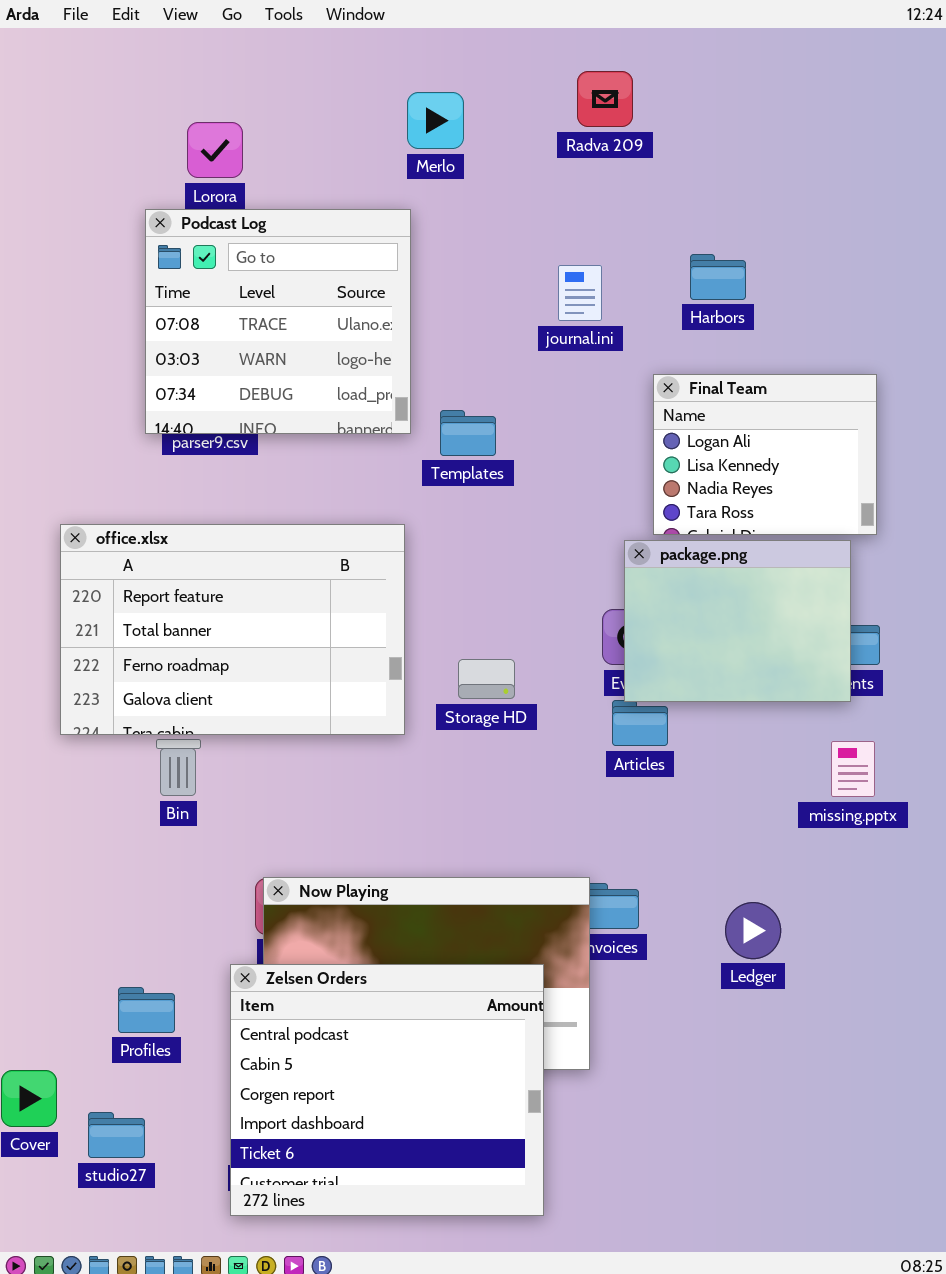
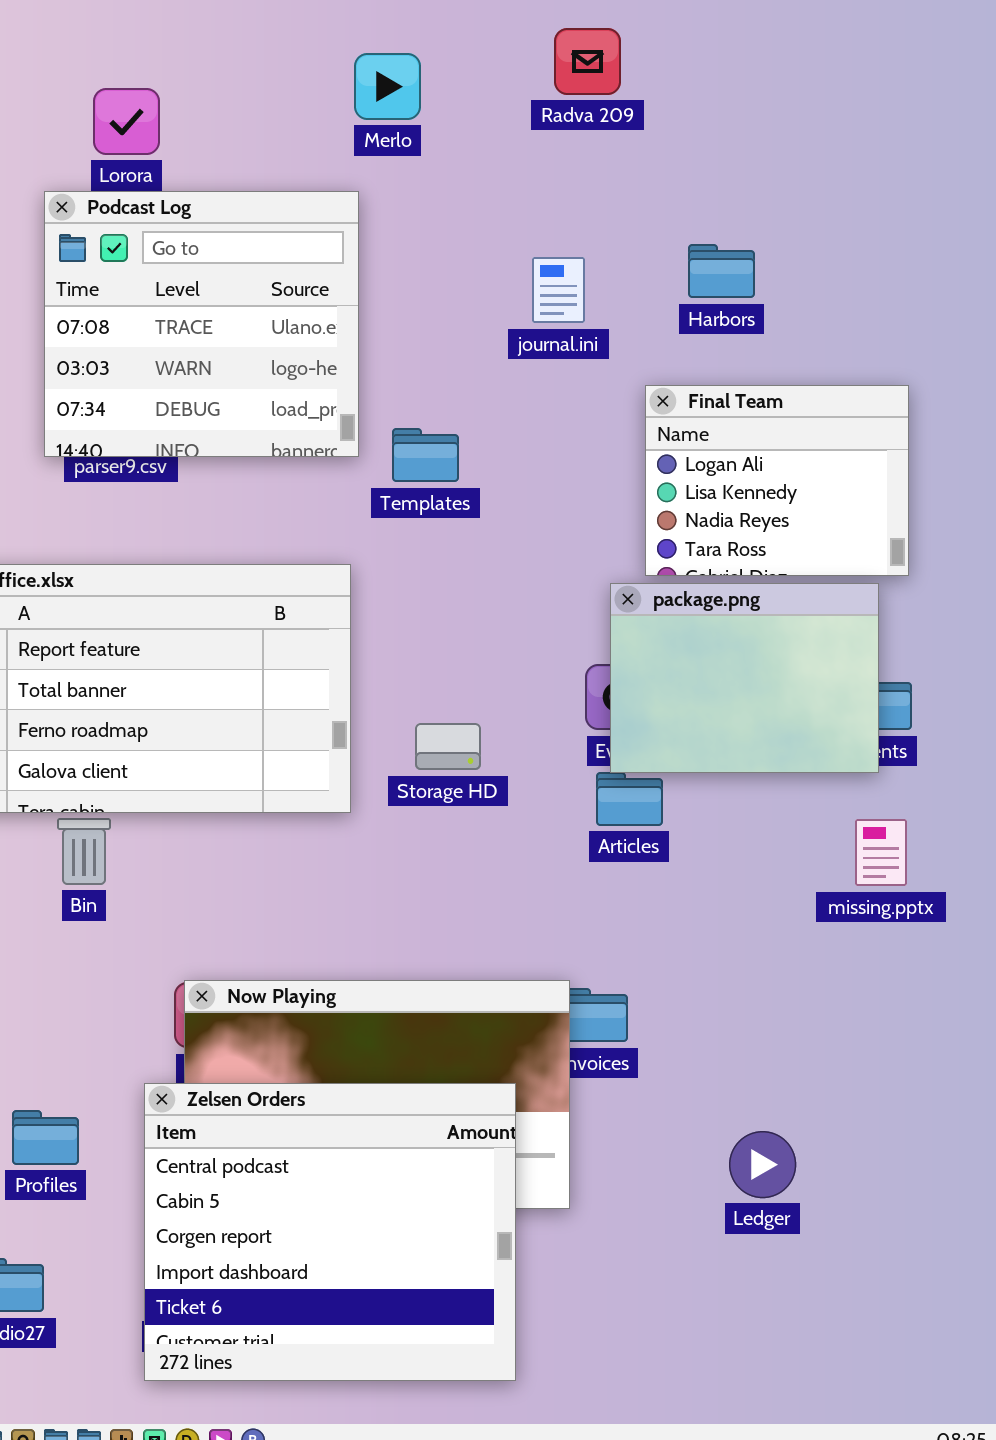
Ledger: [725,902,781,959] -> [729,1131,796,1198], moved

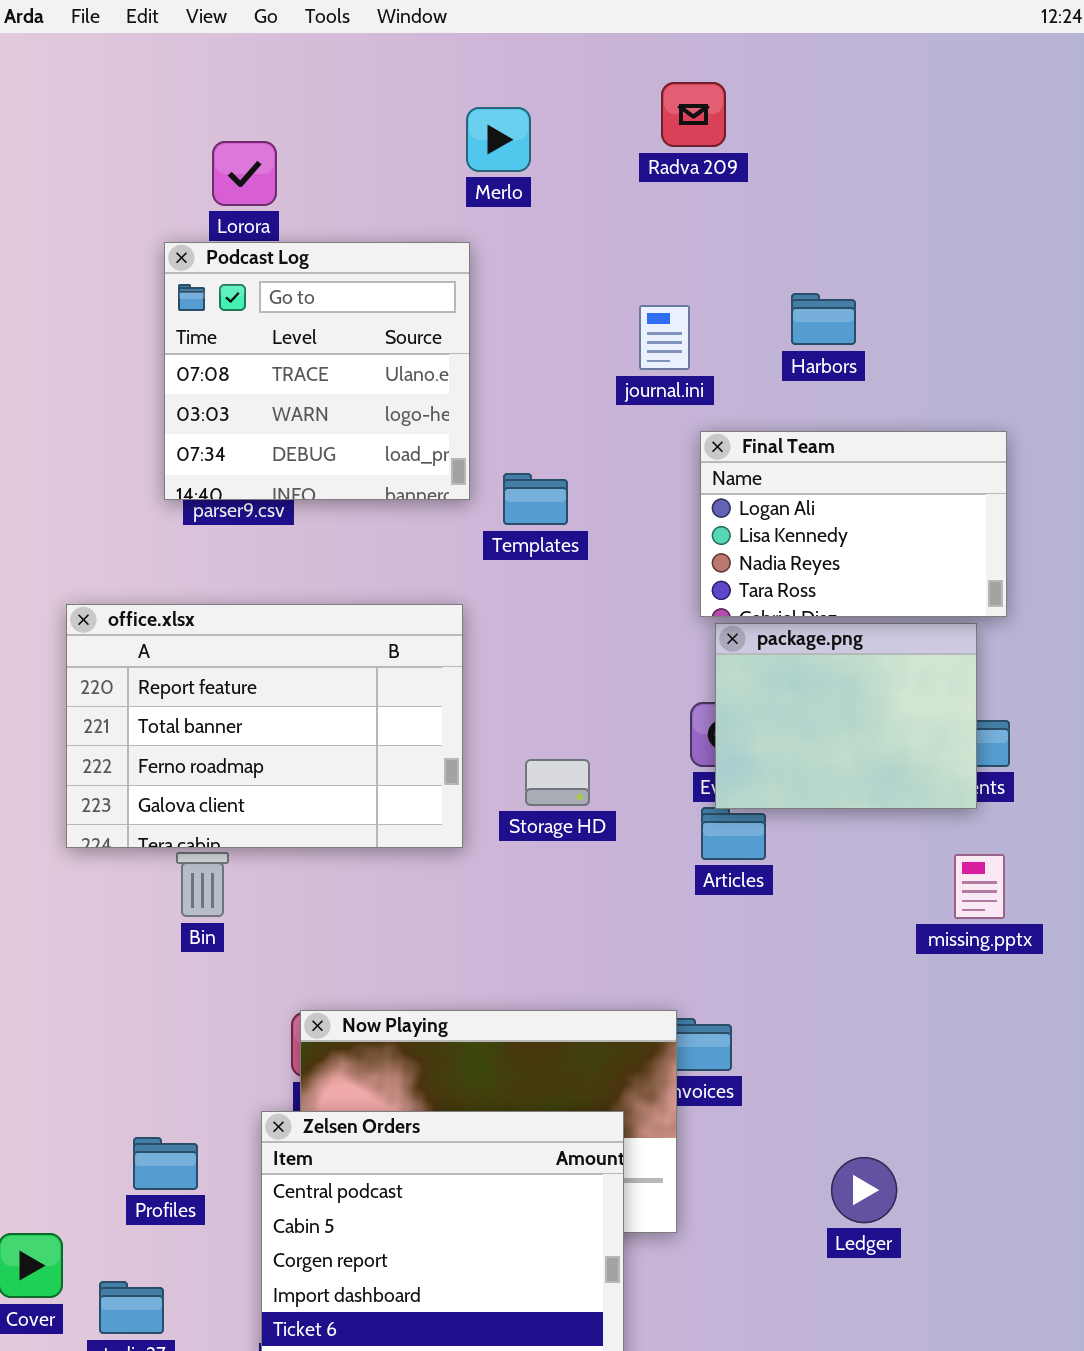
Final Team: [645,385,909,576] -> [700,431,1007,617], resized

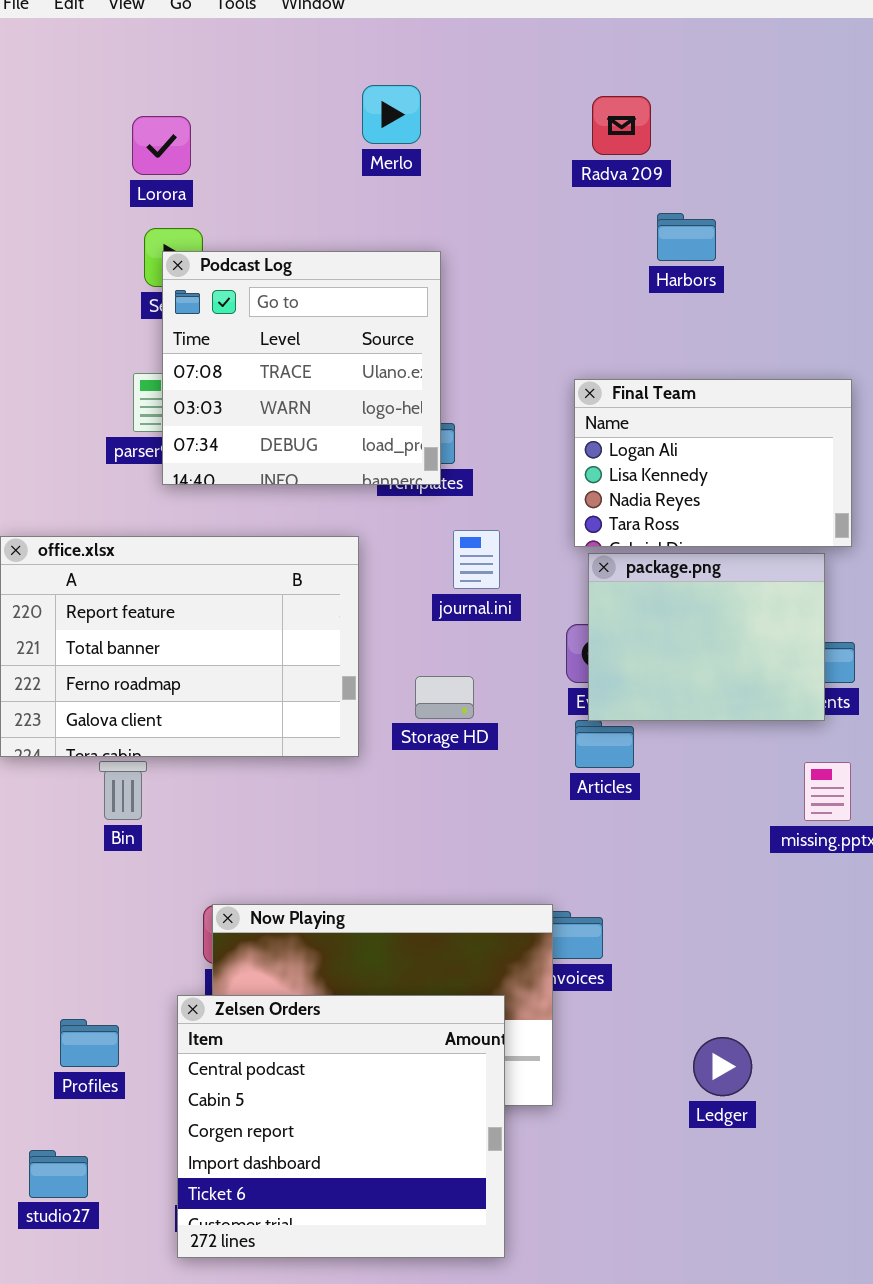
Radva 209: [661,82,726,147] -> [592,96,651,155], moved
Podcast Log: [164,242,470,500] -> [162,251,441,485], moved
Harbors: [791,293,856,345] -> [657,213,716,261], moved
journal.ini: [639,305,690,370] -> [453,530,500,589], moved

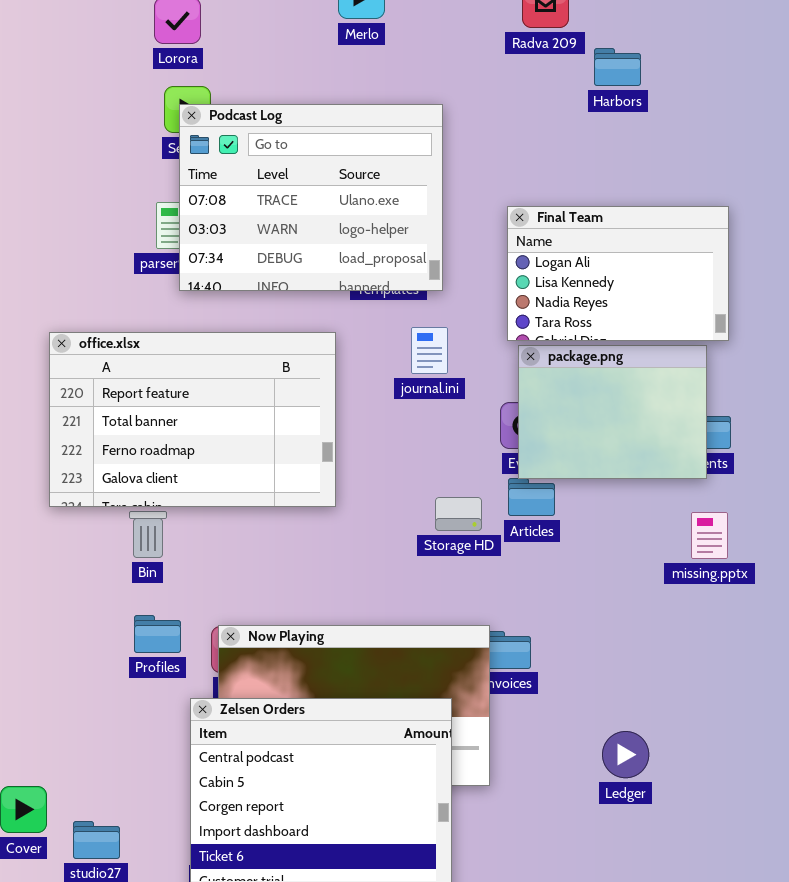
Harbors: [657,213,716,261] -> [594,48,641,86], moved
Podcast Log: [162,251,441,485] -> [179,104,443,291], resized
Storage HD: [415,676,474,719] -> [435,497,482,531], moved
Profiles: [60,1019,119,1067] -> [134,615,181,653], moved

